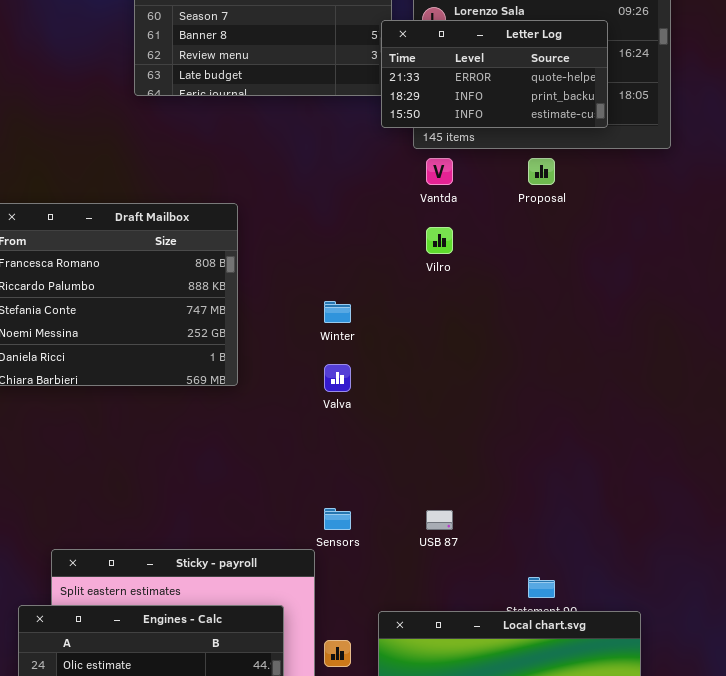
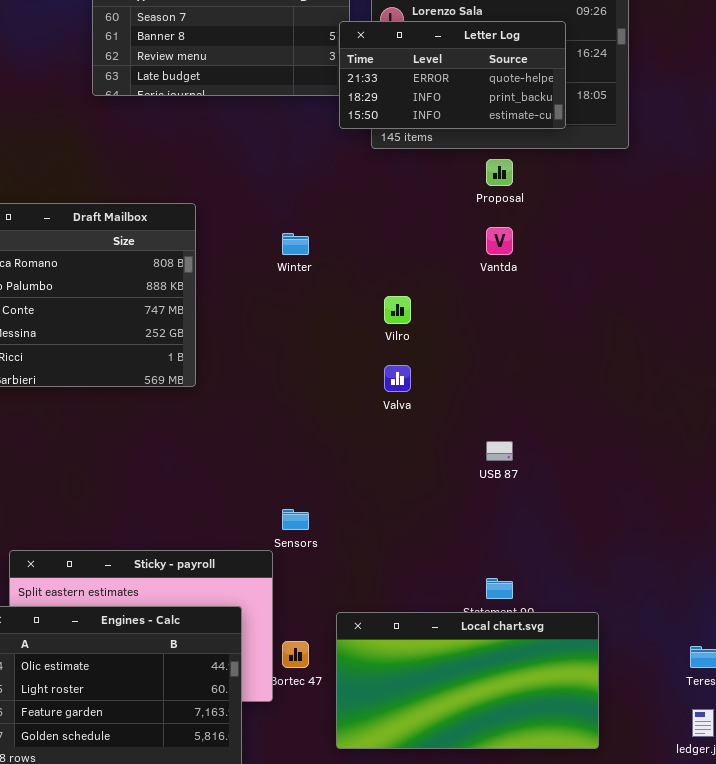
Vantda: [426,158,453,185] -> [486,227,513,255], moved
Vilro: [426,227,453,254] -> [384,296,411,324], moved
Winter: [324,301,351,323] -> [282,233,309,255], moved
Valva: [324,364,351,392] -> [384,365,411,392], moved
USB 87: [426,510,453,530] -> [486,441,513,461], moved

